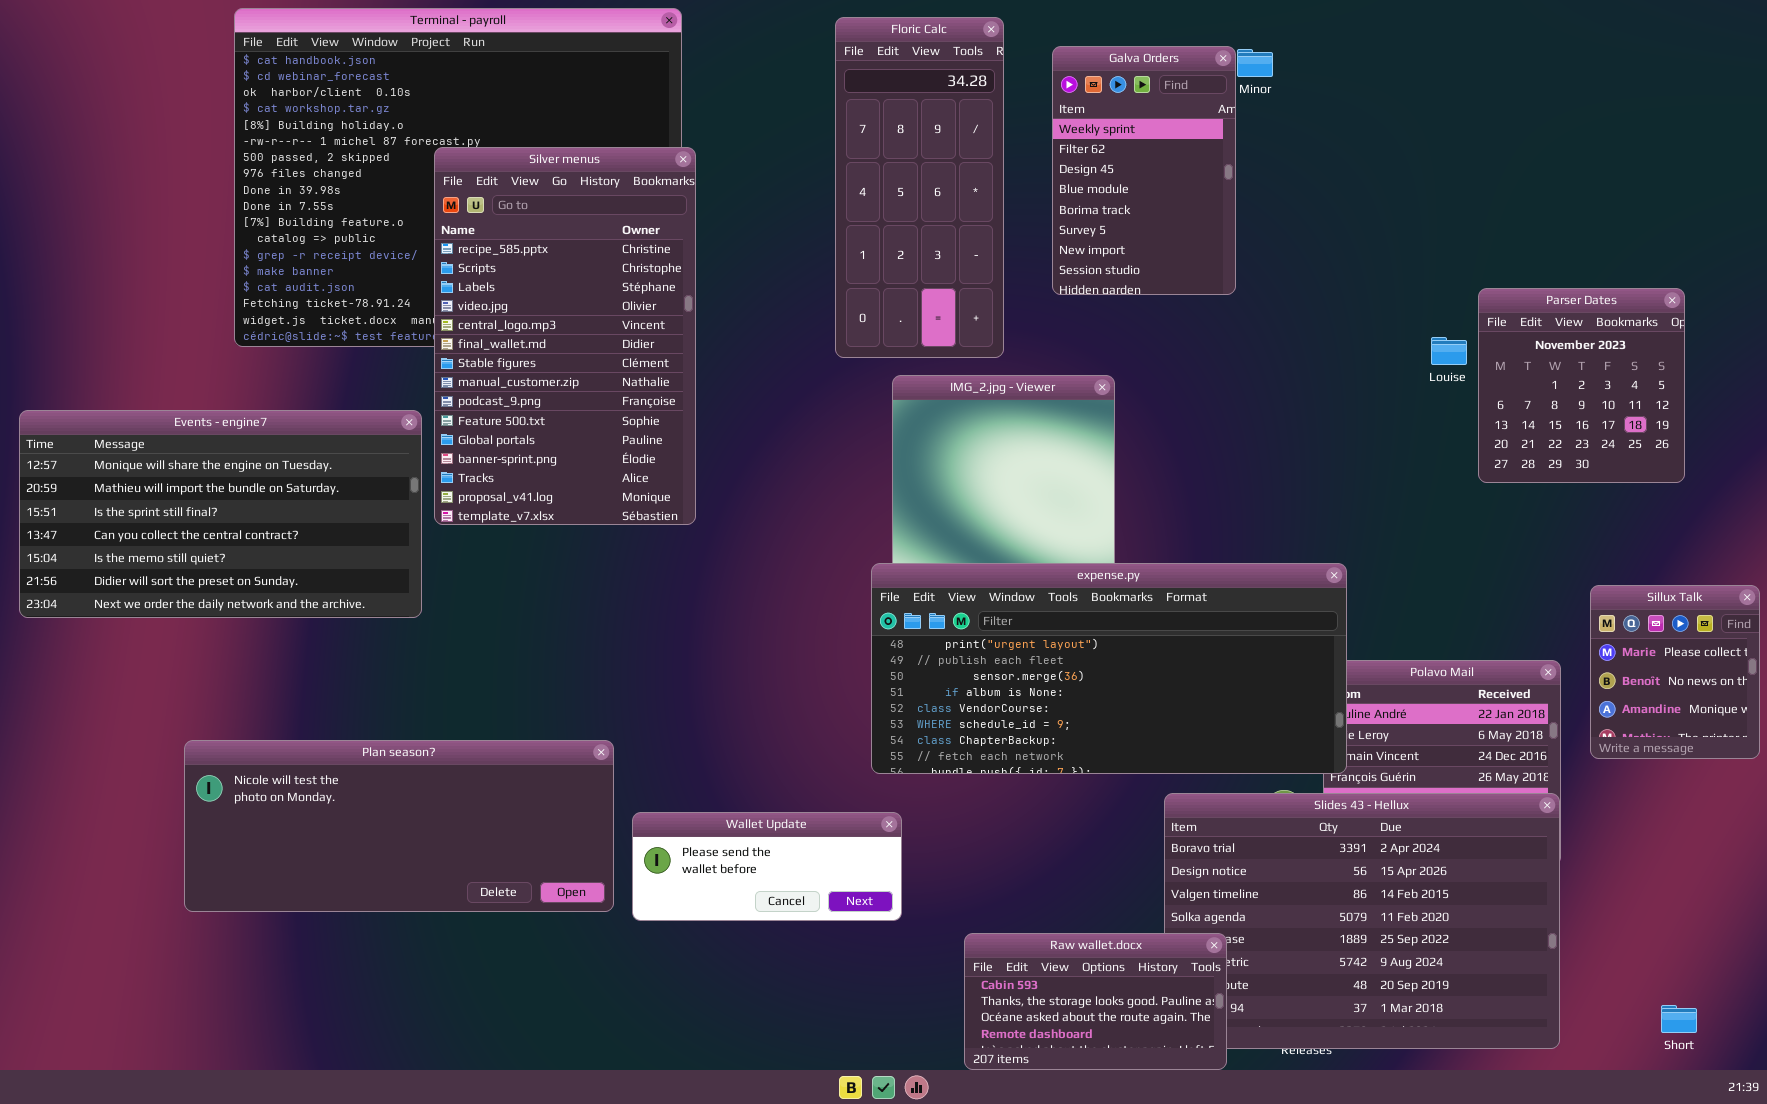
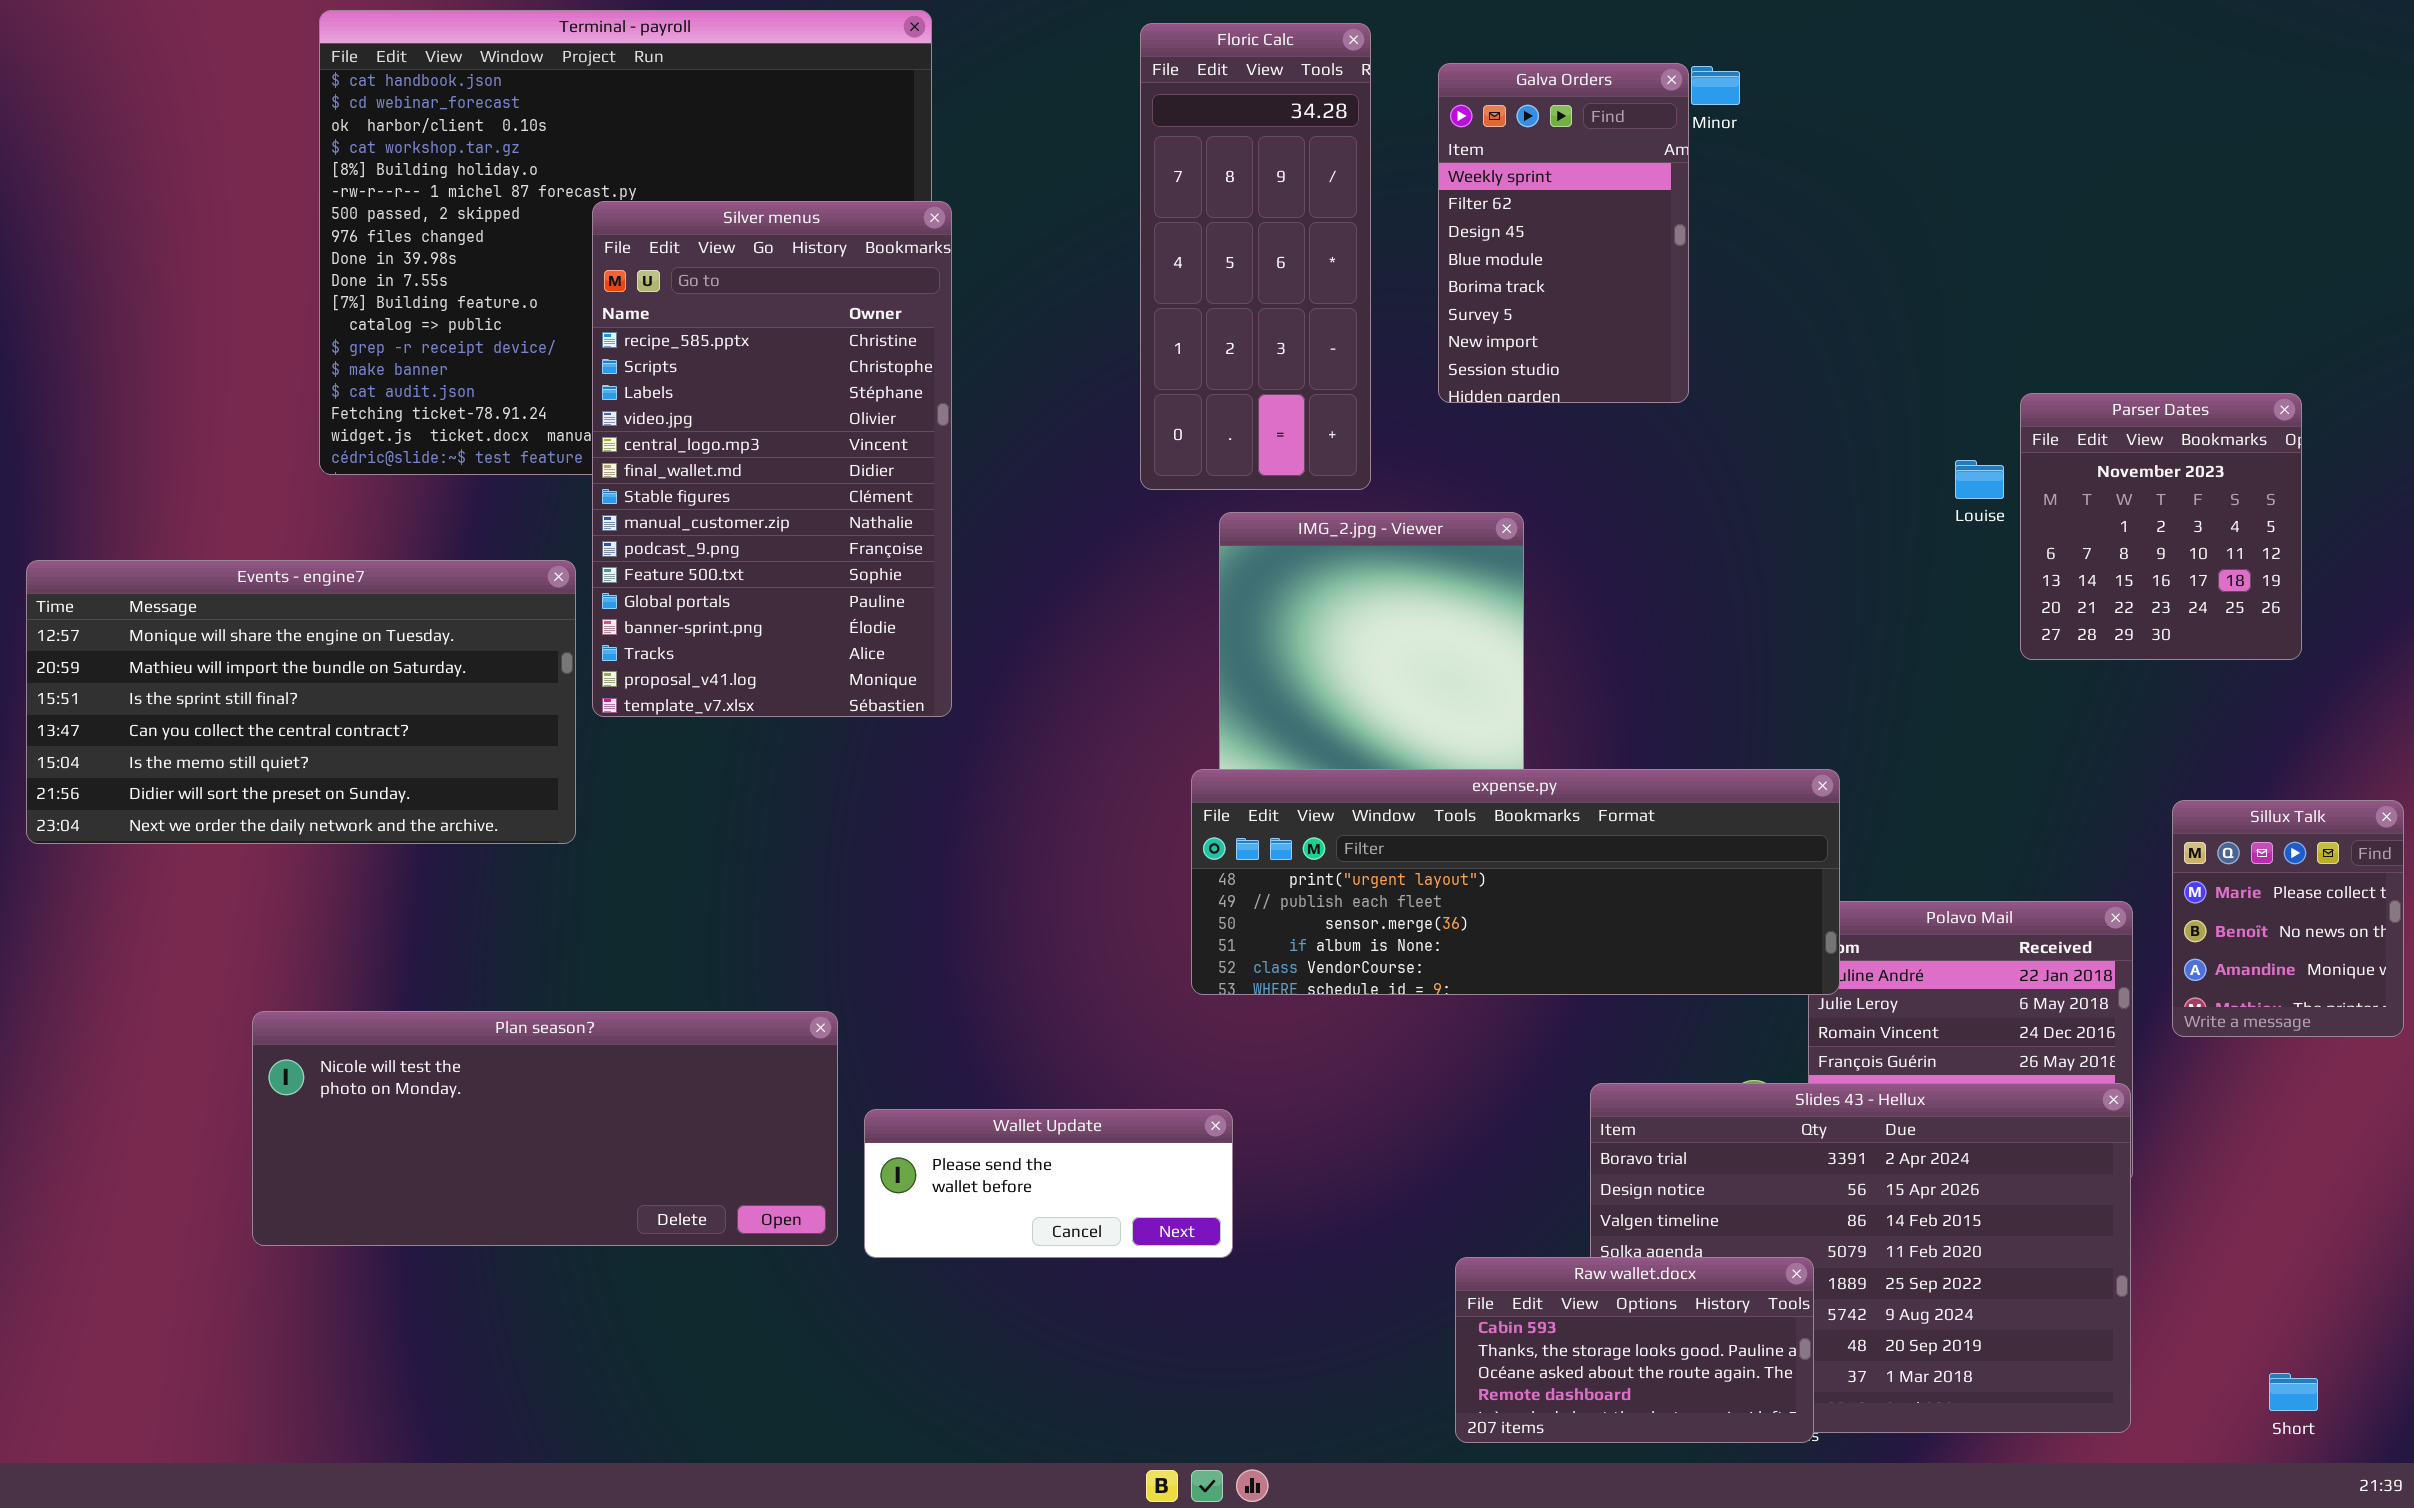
expense.py: [871,563,1347,774] -> [1191,769,1840,995], resized
Raw wallet.docx: [964,933,1227,1070] -> [1455,1257,1814,1443], moved

